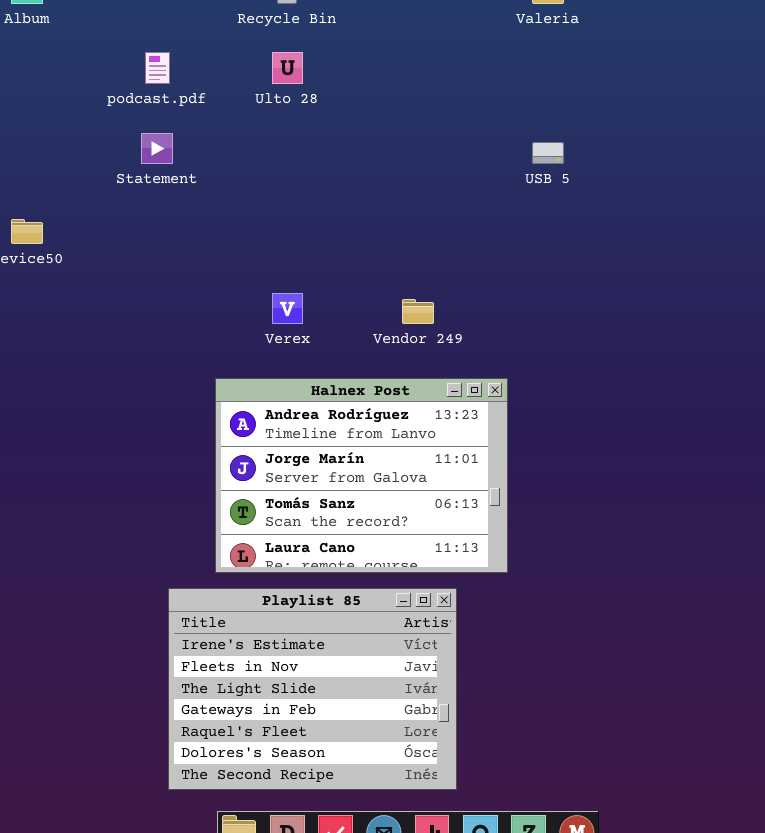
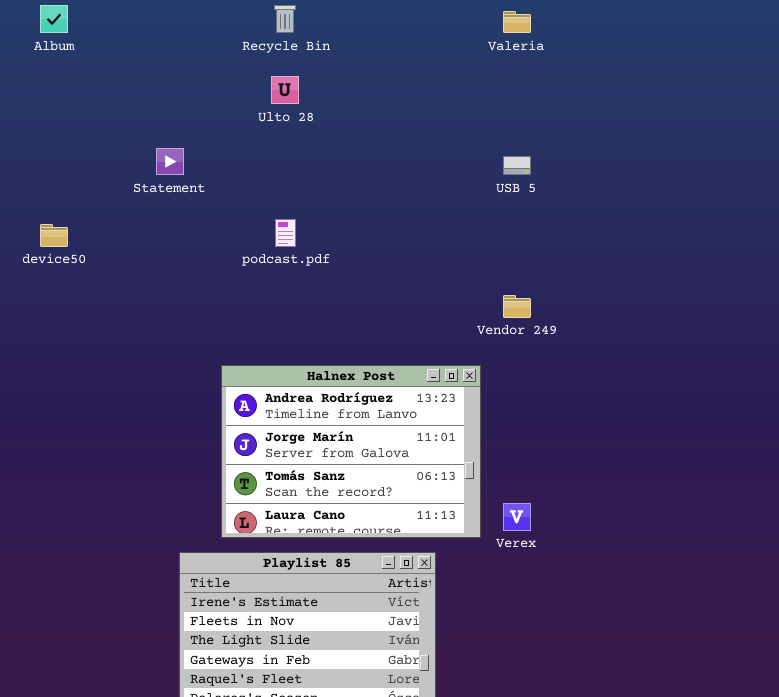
podcast.pdf: [145,52,170,84] -> [275,219,296,247], moved
Verex: [272,293,303,324] -> [503,503,531,531], moved
Vendor 249: [402,299,434,324] -> [503,295,531,318], moved

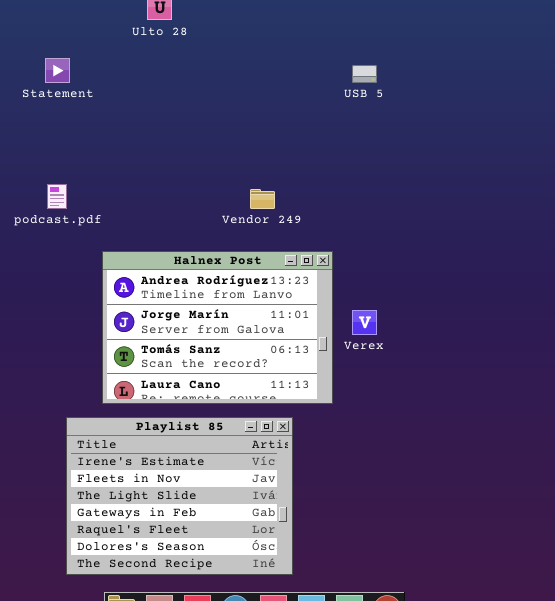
podcast.pdf: [275,219,296,247] -> [47,184,67,209], moved
Vendor 249: [503,295,531,318] -> [250,189,275,209], moved
Verex: [503,503,531,531] -> [352,310,377,335], moved

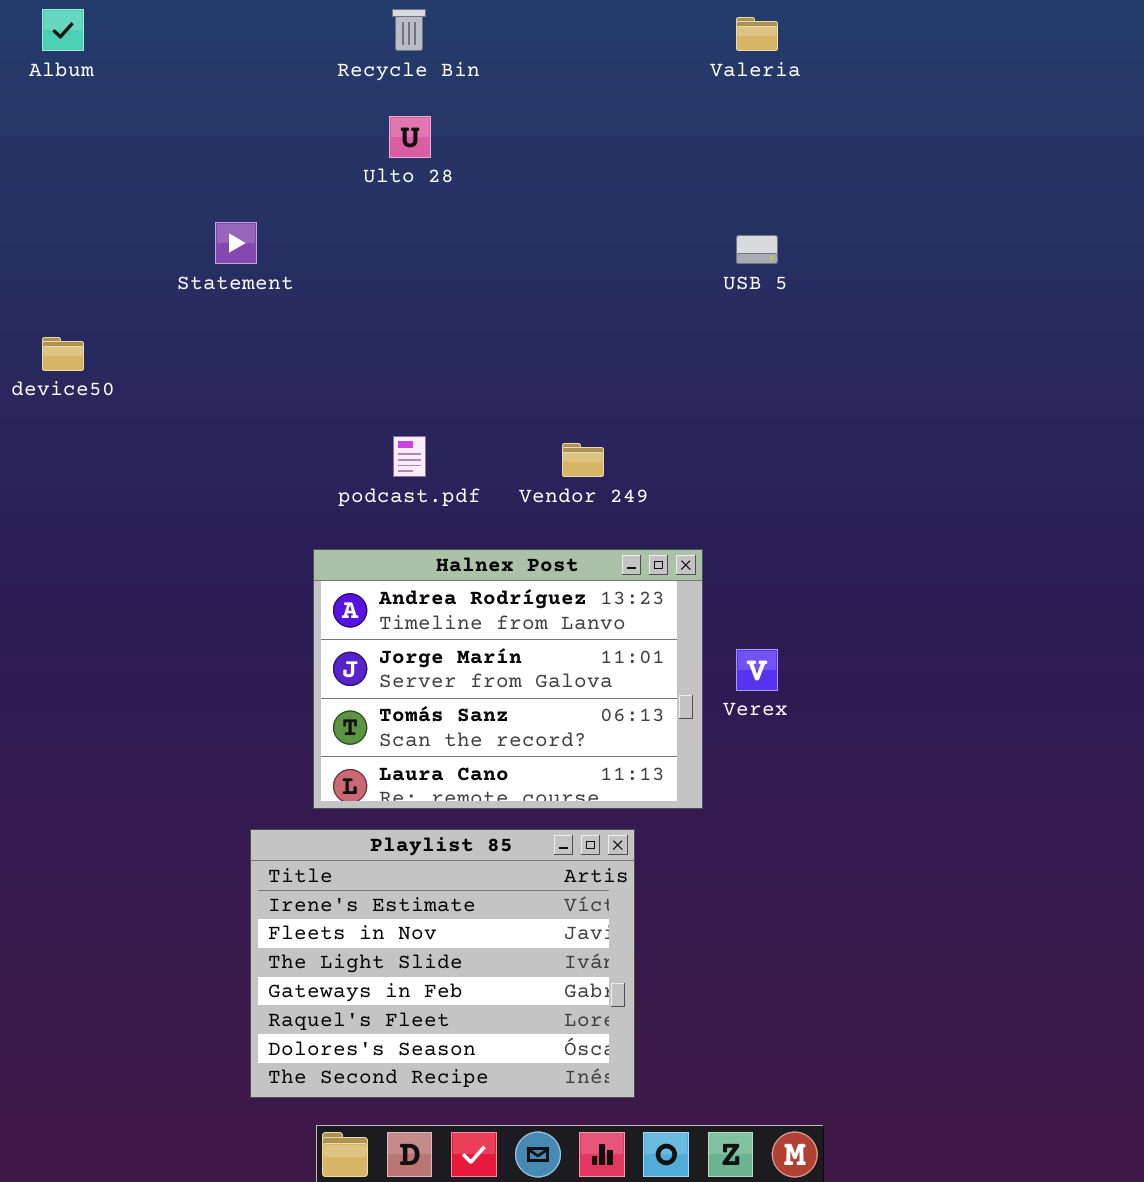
podcast.pdf: [47,184,67,209] -> [393,436,426,477], moved

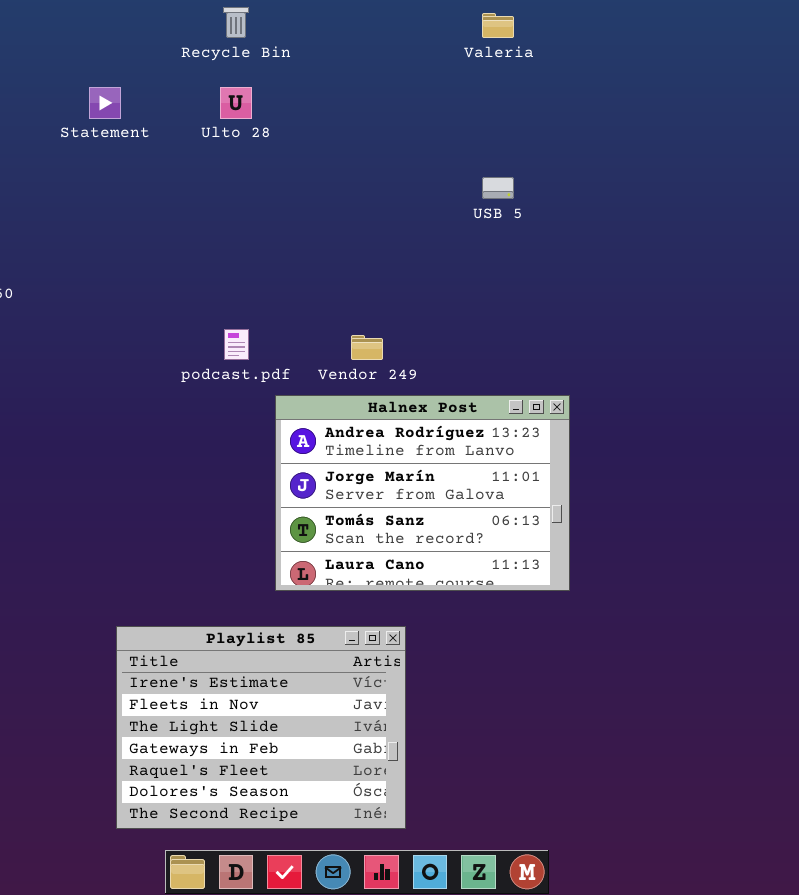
Statement: [215,222,257,264] -> [89,87,121,119], moved
Halnex Post: [313,549,703,809] -> [275,395,570,591], moved

